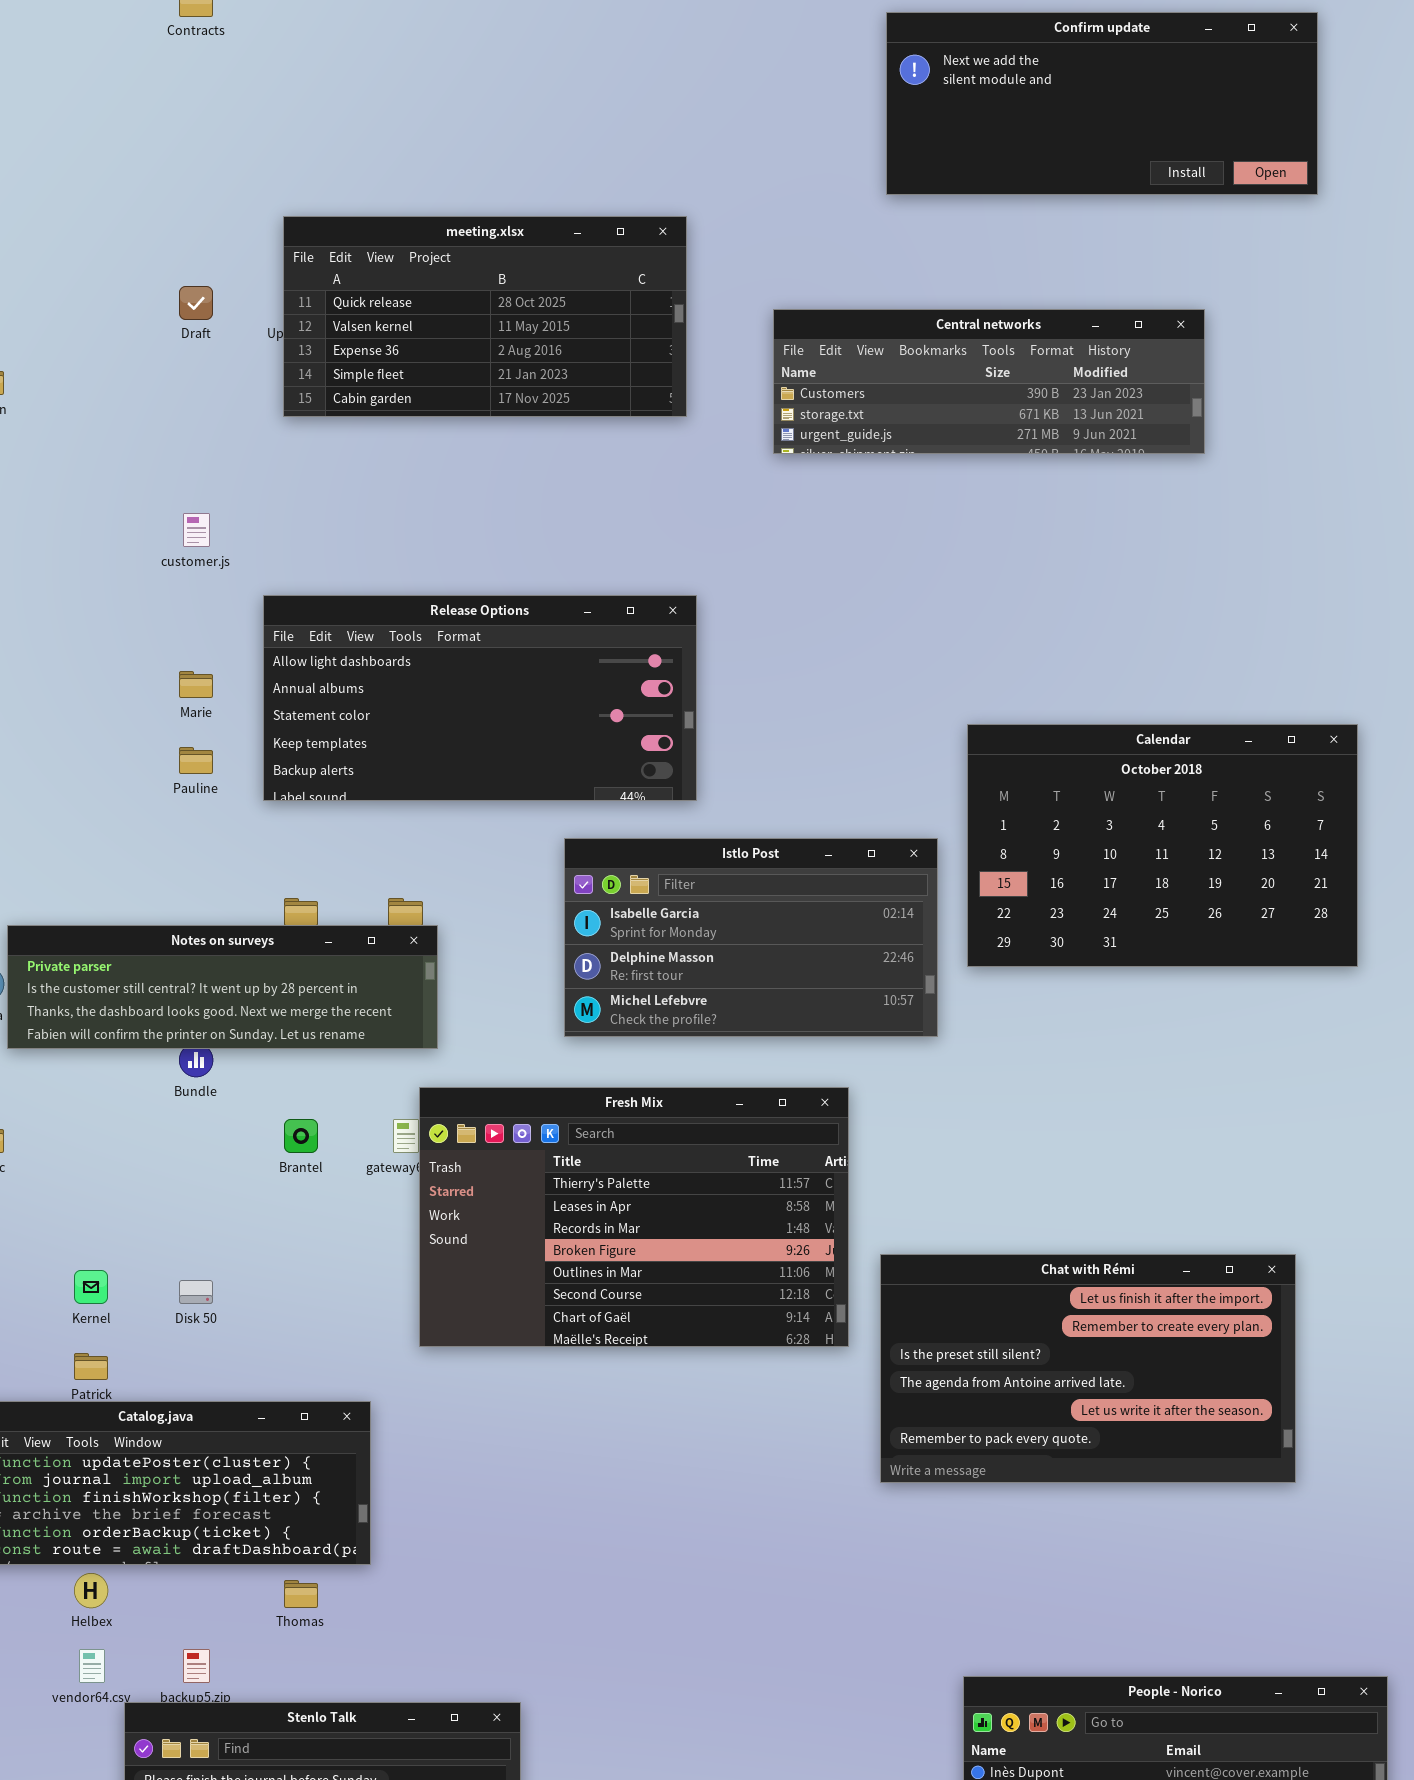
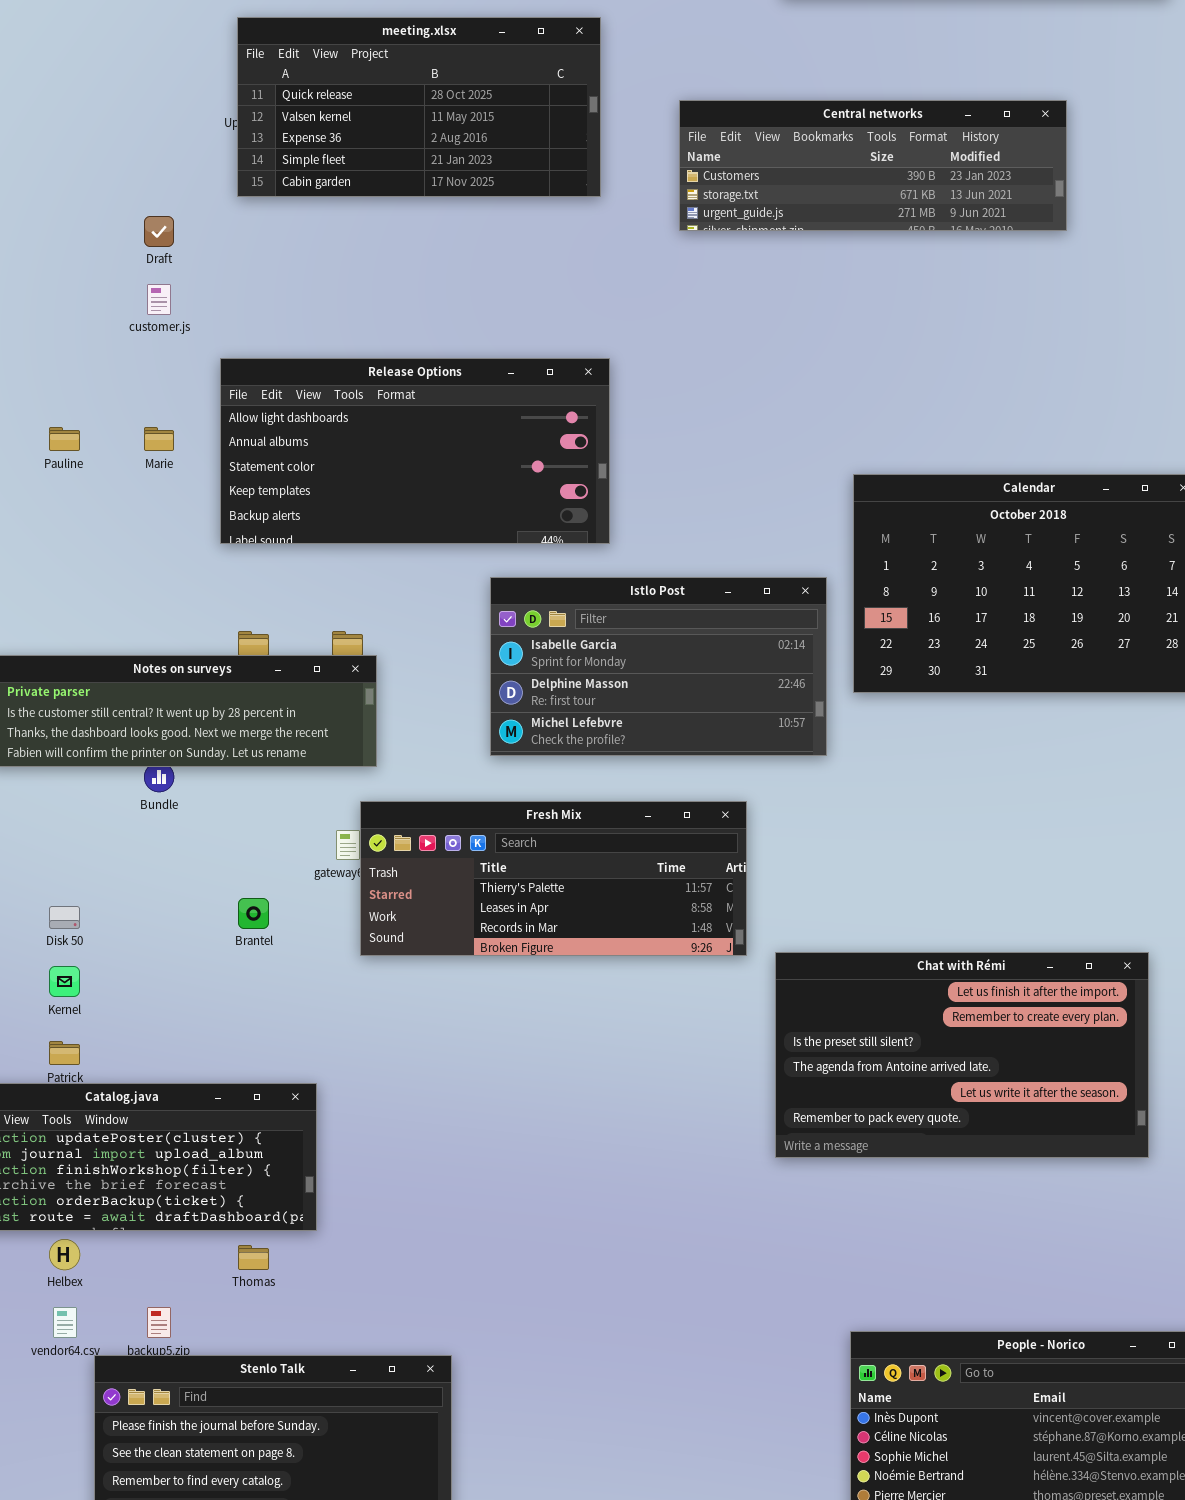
Draft: [179,286,213,320] -> [144,216,174,247], moved
Pauline: [179,747,213,774] -> [49,427,80,451], moved
Fresh Mix: [419,1087,849,1347] -> [360,801,747,956], resized
Brantel: [284,1119,318,1153] -> [238,898,269,929], moved
Disk 50: [179,1280,213,1304] -> [49,906,80,929], moved

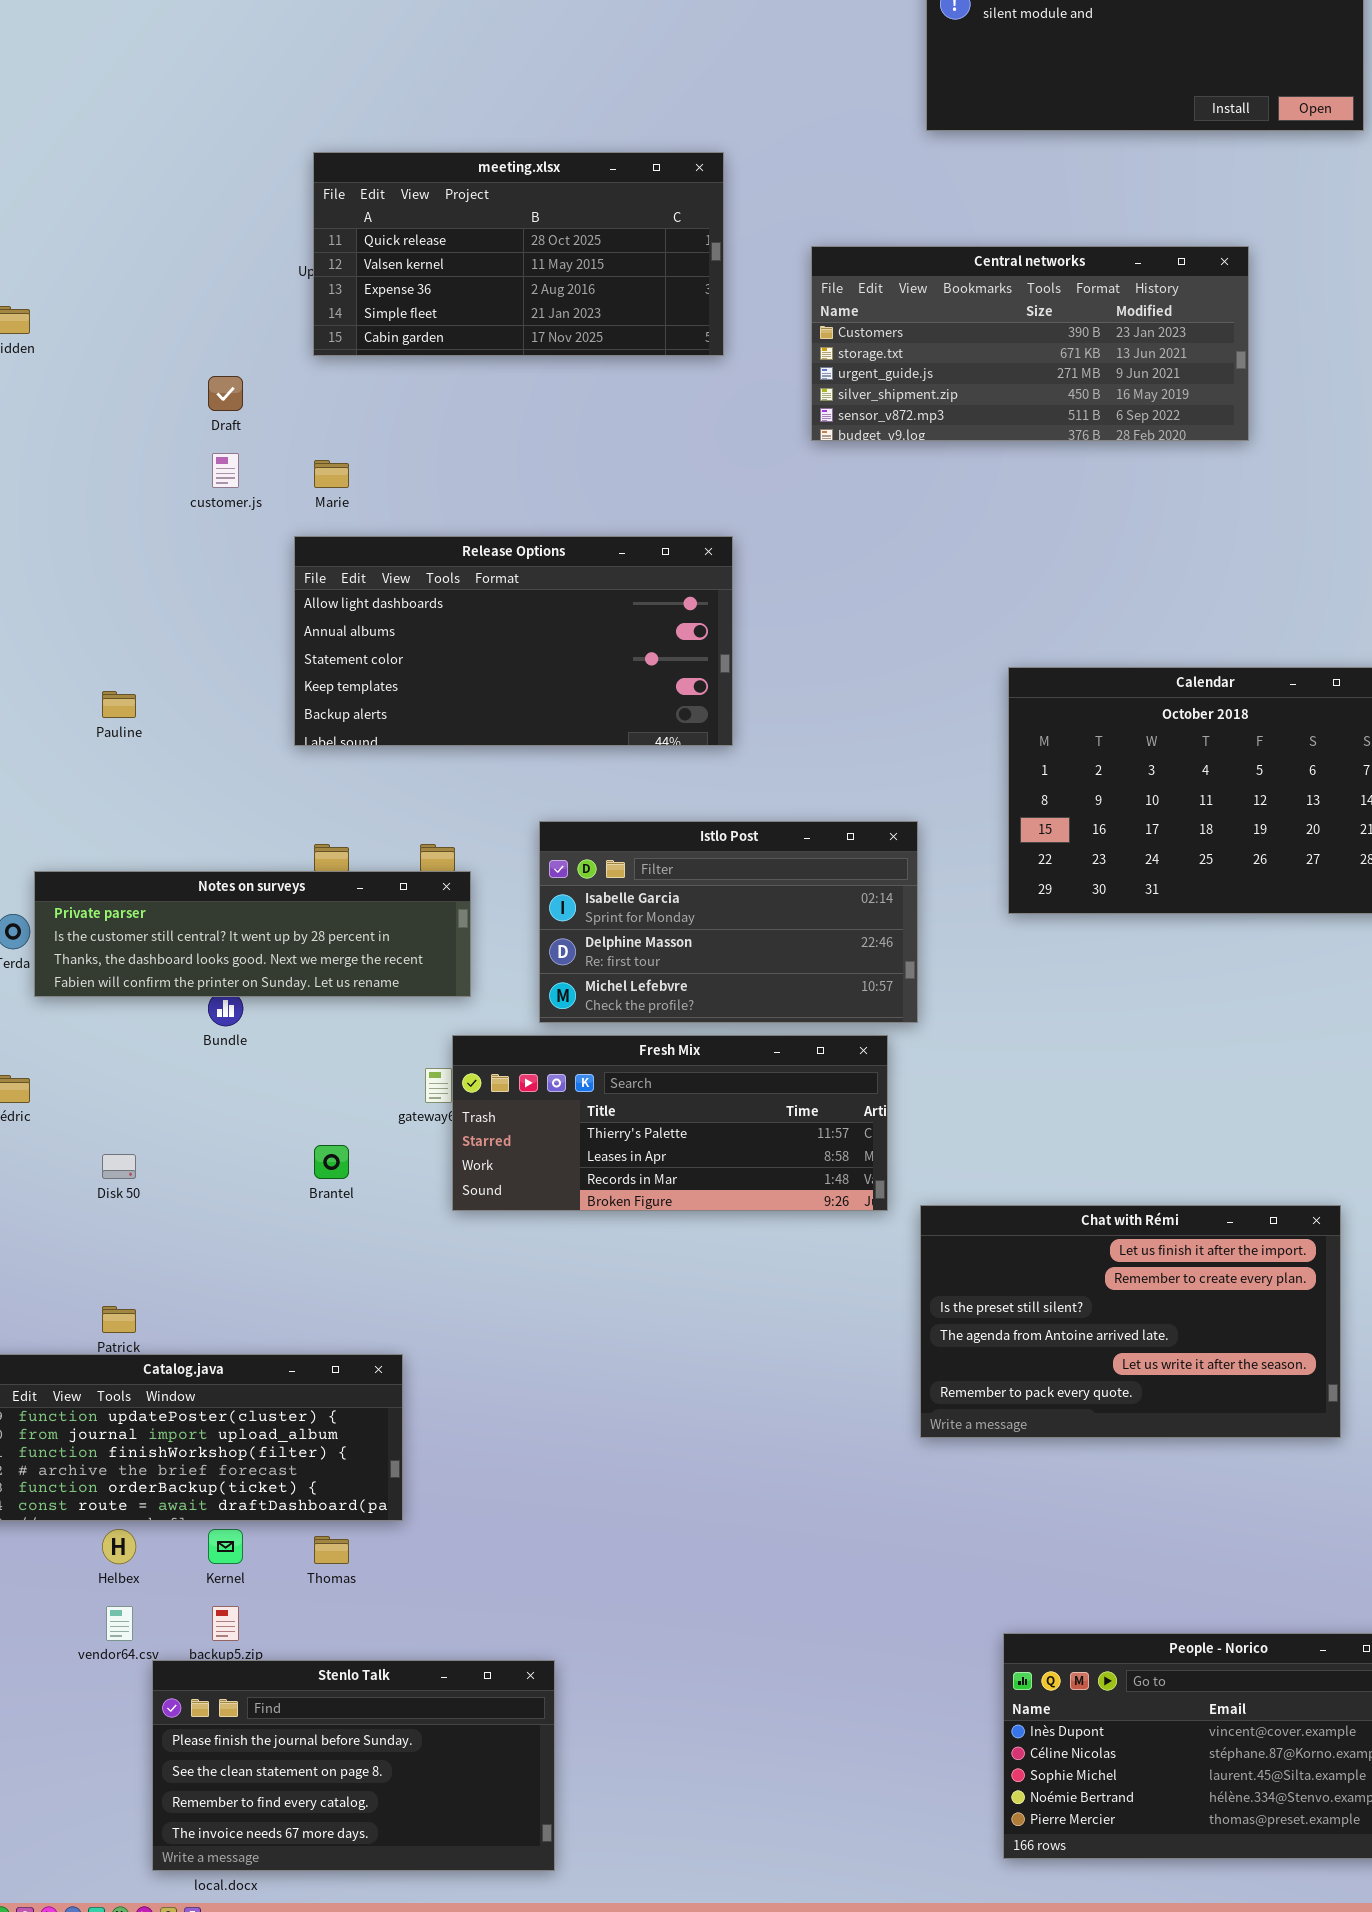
Central networks: [679,100,1067,231] -> [811,246,1249,441], resized
Pauline: [49,427,80,451] -> [102,691,136,718], moved
Marie: [144,427,174,451] -> [314,460,349,488], moved
Istlo Post: [490,577,827,756] -> [539,821,918,1023], moved
Kernel: [49,966,80,997] -> [208,1529,243,1564], moved

